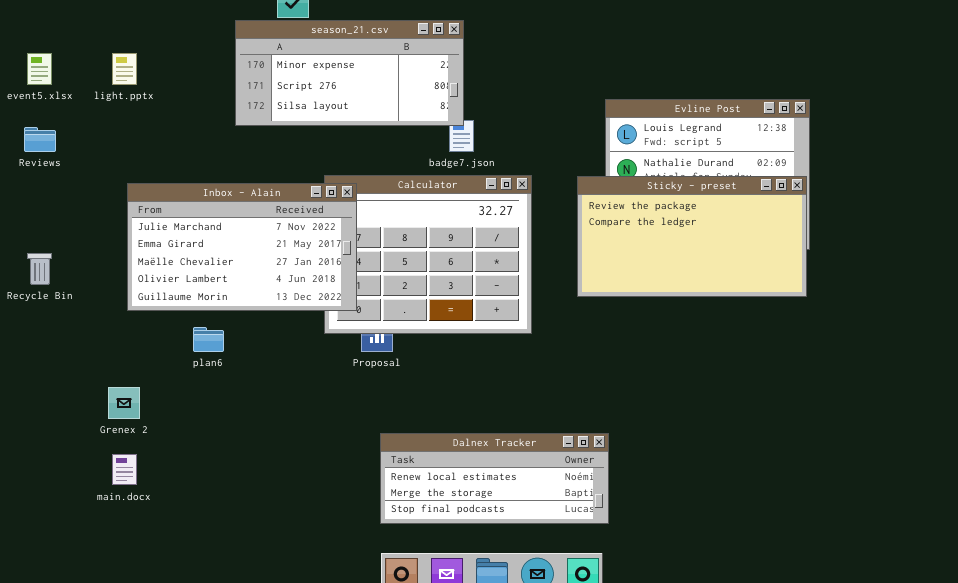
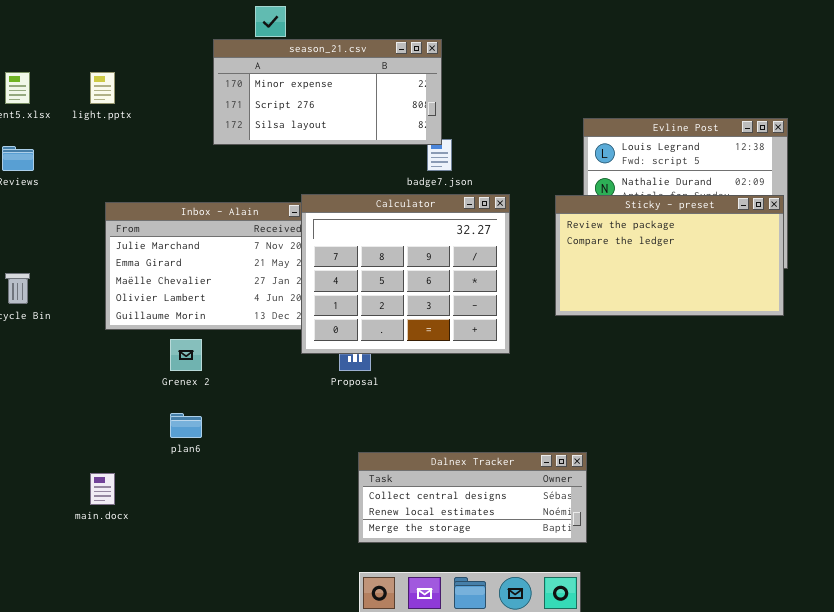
Calculator: [324,175,532,334] -> [301,194,510,354], raised
plan6: [193,327,224,352] -> [170,413,202,438], moved
Grenex 2: [108,387,140,419] -> [170,339,202,371], moved
Dalnex Tracker: [380,433,609,524] -> [358,452,587,543], scrolled up 1 row

